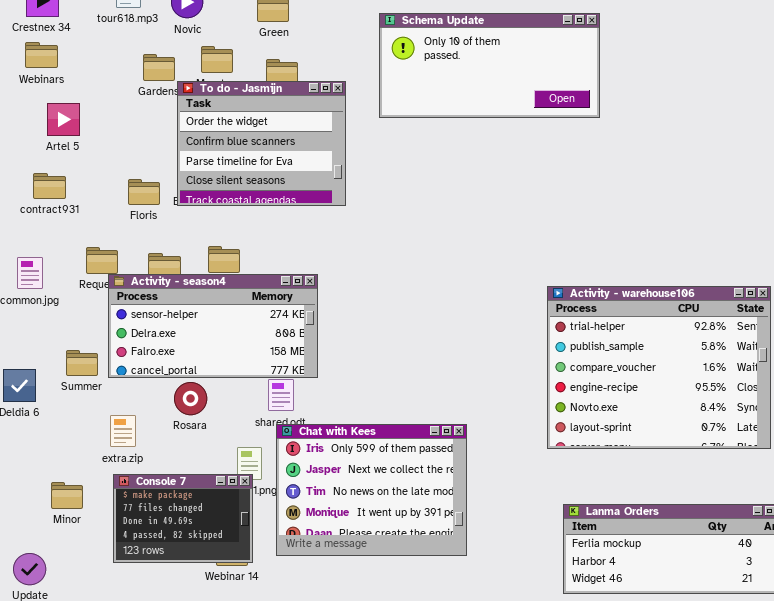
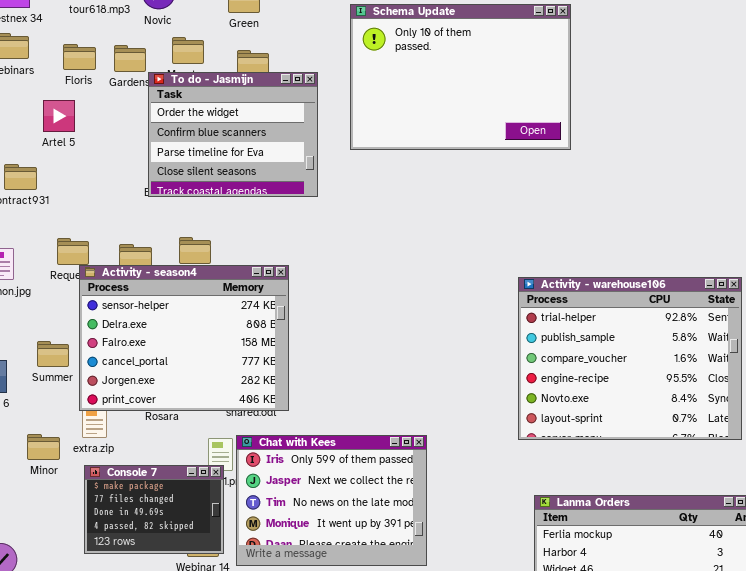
Schema Update: [379,13,600,118] -> [350,4,571,150], resized
Artel 5: [47,103,80,136] -> [43,100,75,132], moved
Floris: [128,179,160,205] -> [63,44,96,70], moved
Activity - season4: [108,274,318,378] -> [79,265,289,411], resized
Chat with Kees: [276,424,467,556] -> [236,435,427,566], moved
Minor: [51,482,83,509] -> [27,434,60,460], moved

